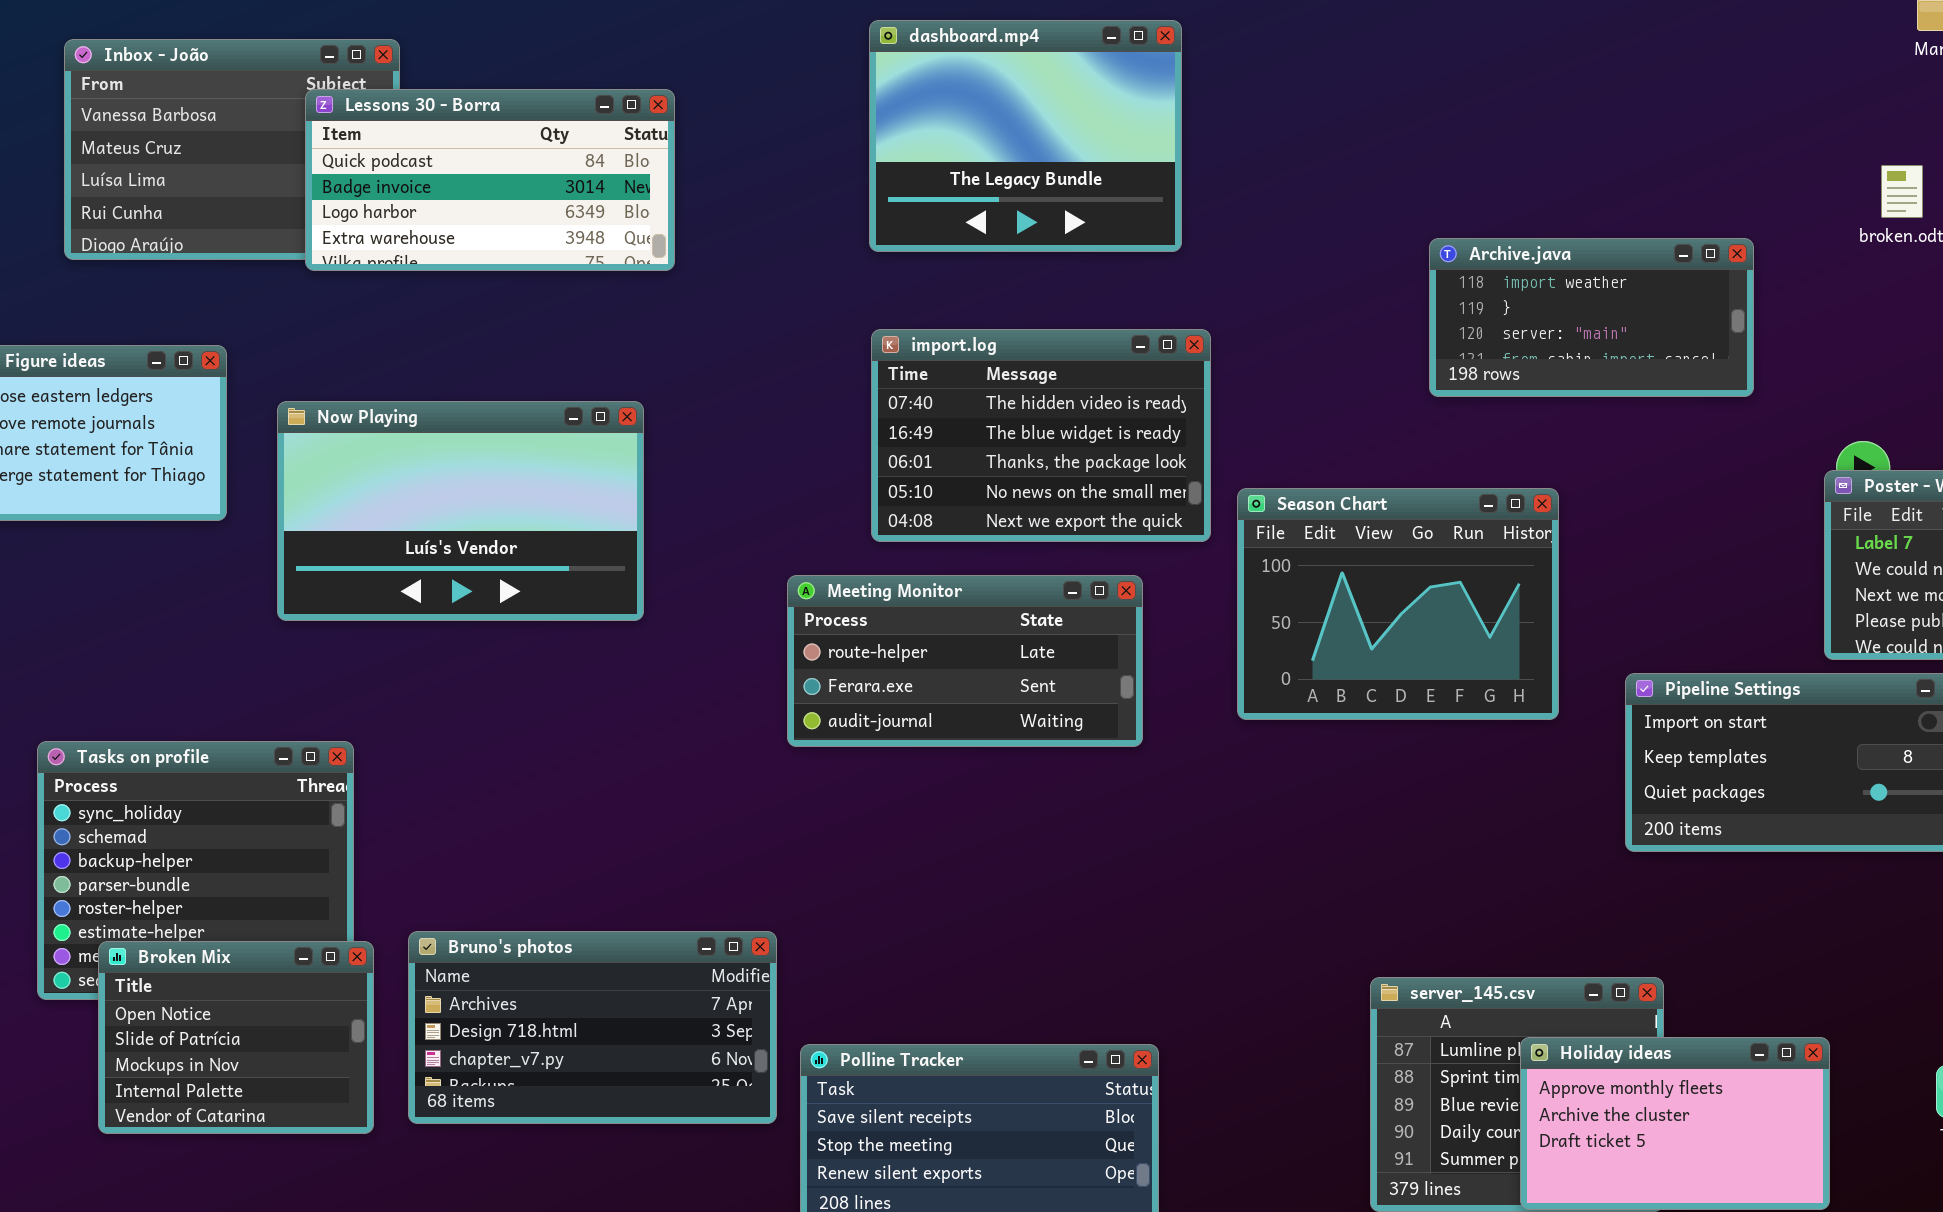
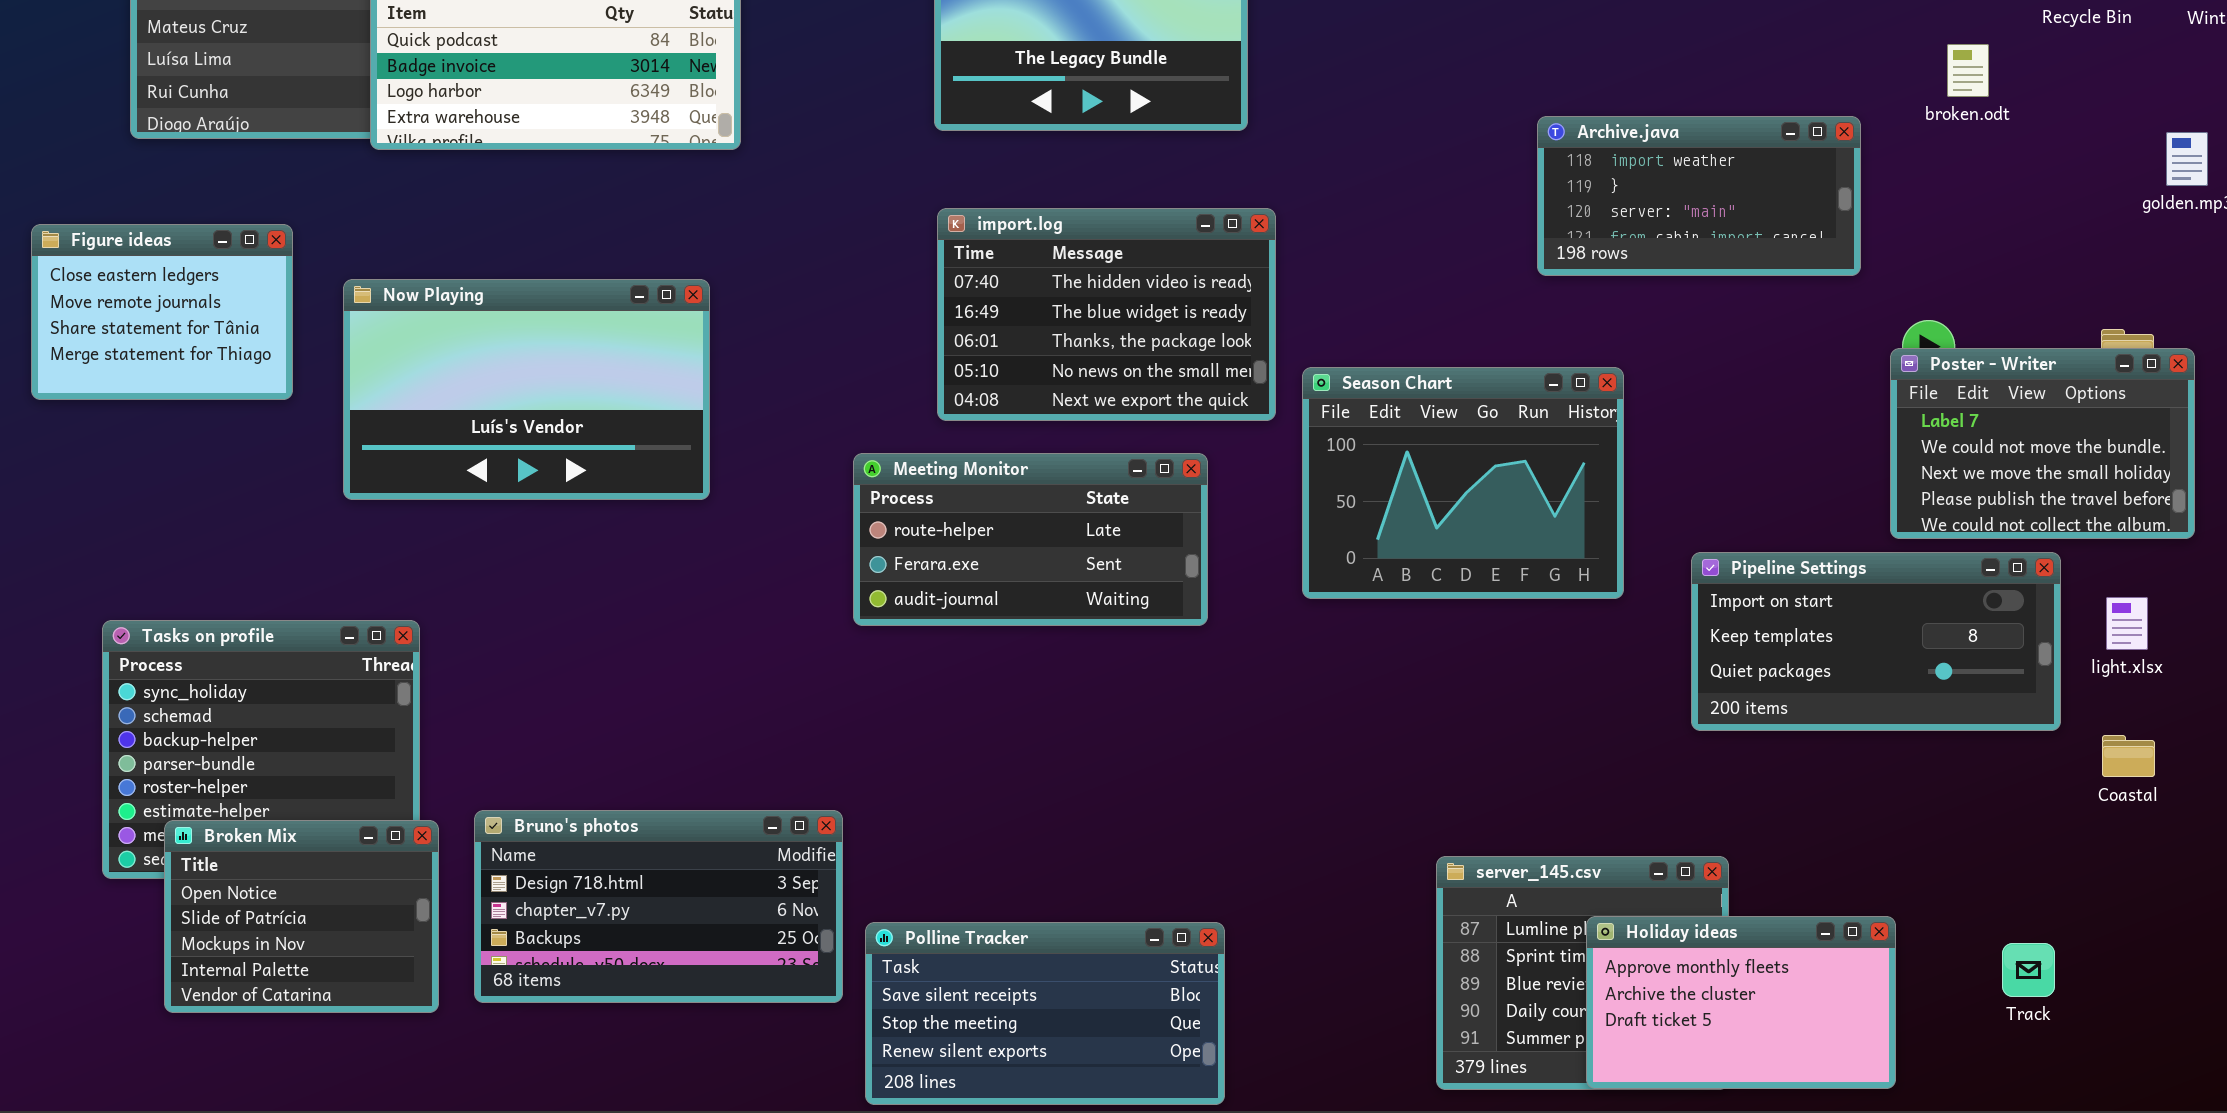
Archive.java: [1429,238,1754,397] -> [1537,116,1861,276], moved
Bruno's photos: [408,931,777,1124] -> [474,810,843,1003], scrolled down 1 row

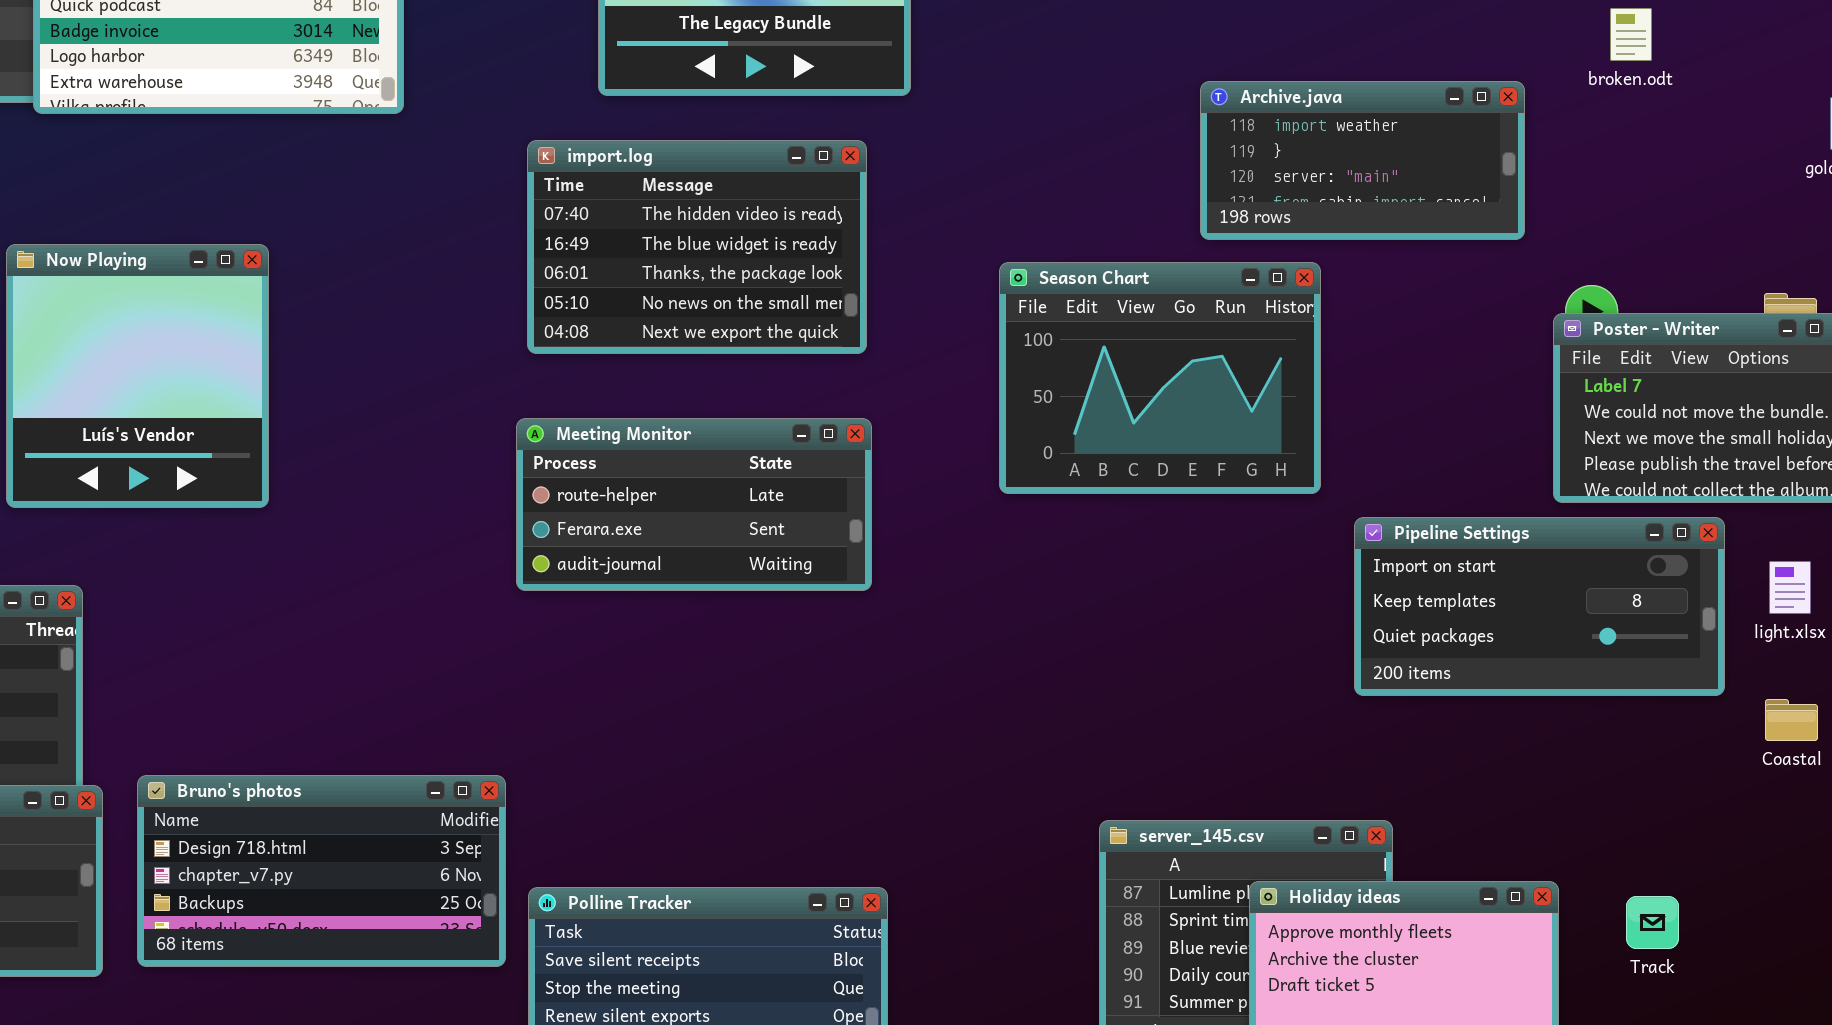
import.log: [937,208,1276,421] -> [527,140,867,354], moved
Now Playing: [343,279,710,500] -> [6,244,269,508], resized
Season Chart: [1302,367,1624,599] -> [999,262,1321,494], moved
Track: [2002,943,2055,997] -> [1626,896,1679,949], moved

